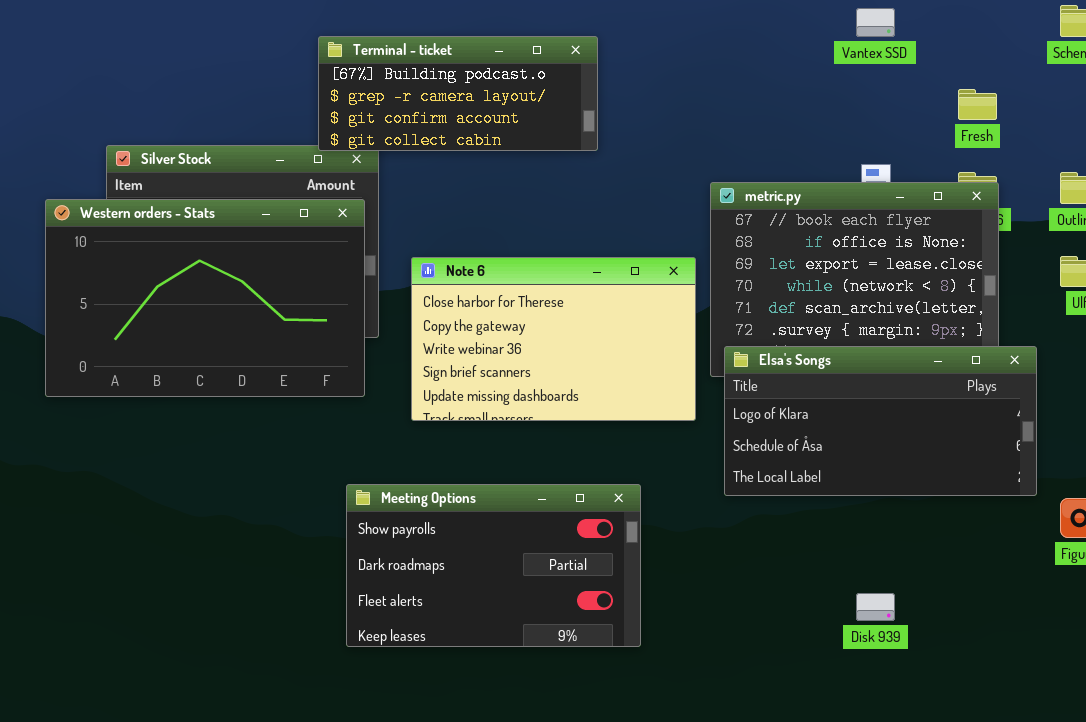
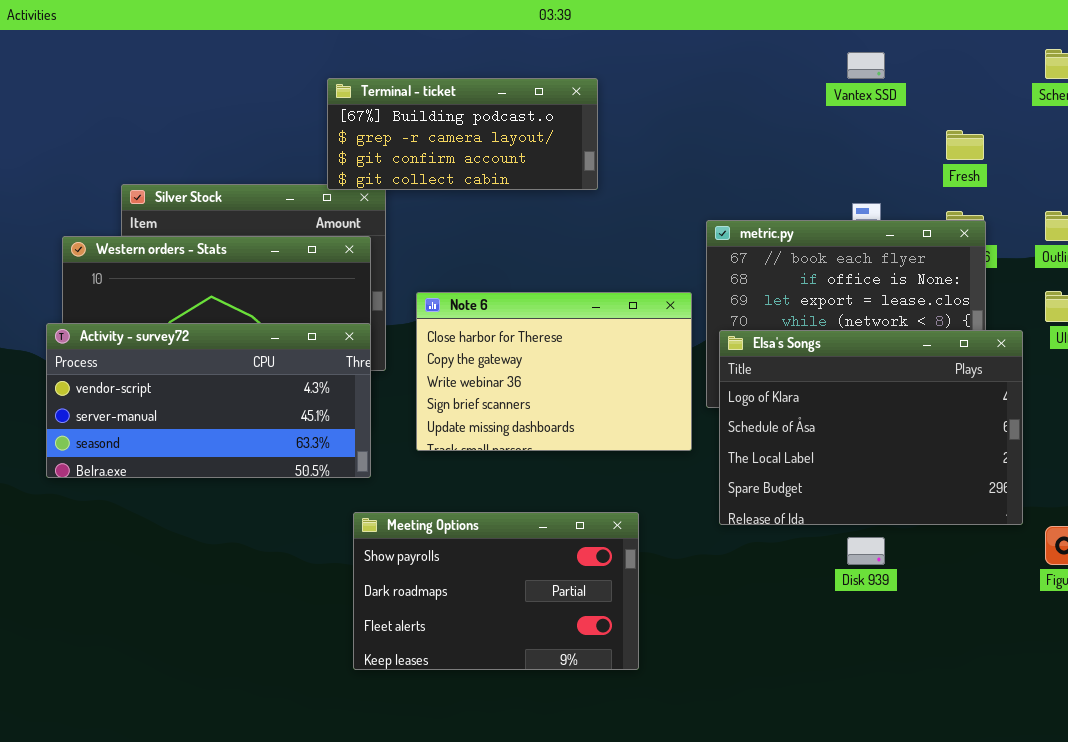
Activity - survey72: none -> [46,323,371,478], opened
Elsa's Songs: [724,346,1037,496] -> [719,330,1023,525], resized
Disk 939: [856,593,895,621] -> [847,537,885,565], moved

